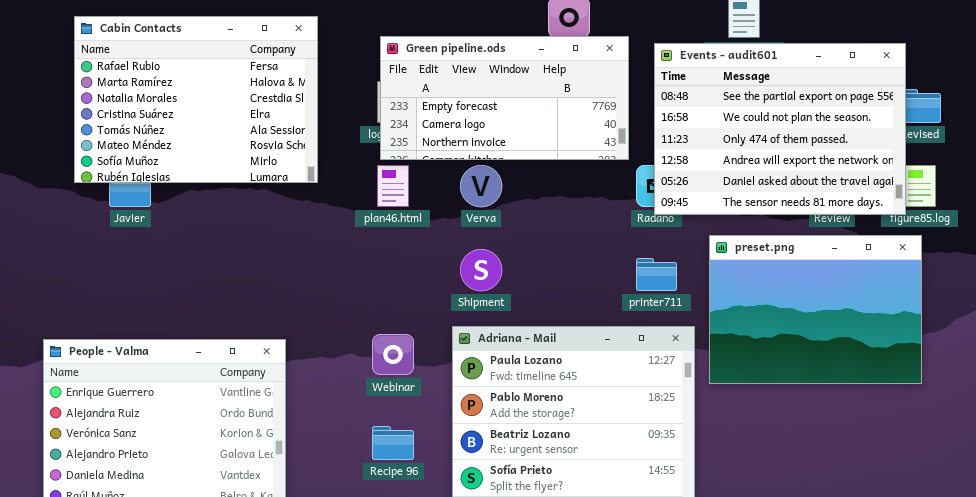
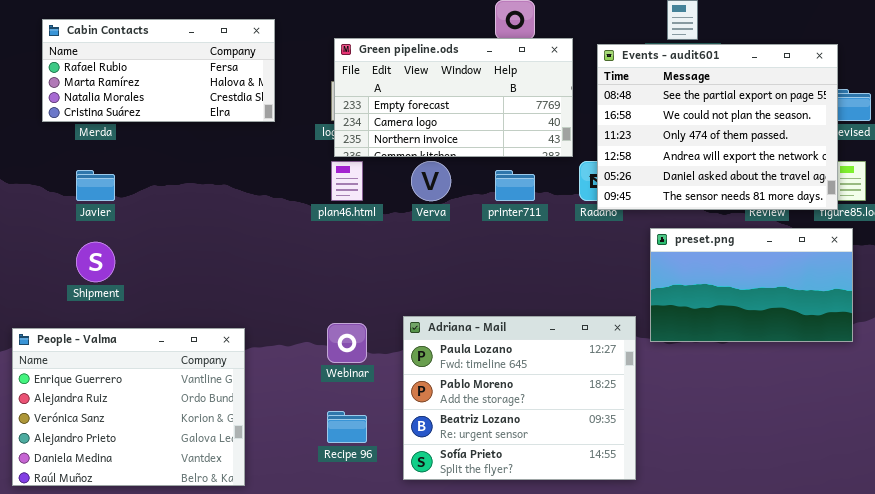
Cabin Contacts: [74,16,318,183] -> [42,19,275,122], resized
preset.png: [709,235,922,384] -> [650,228,853,342], resized
Shipment: [460,249,502,291] -> [76,242,115,282], moved
printer711: [636,258,677,291] -> [495,170,535,201], moved

